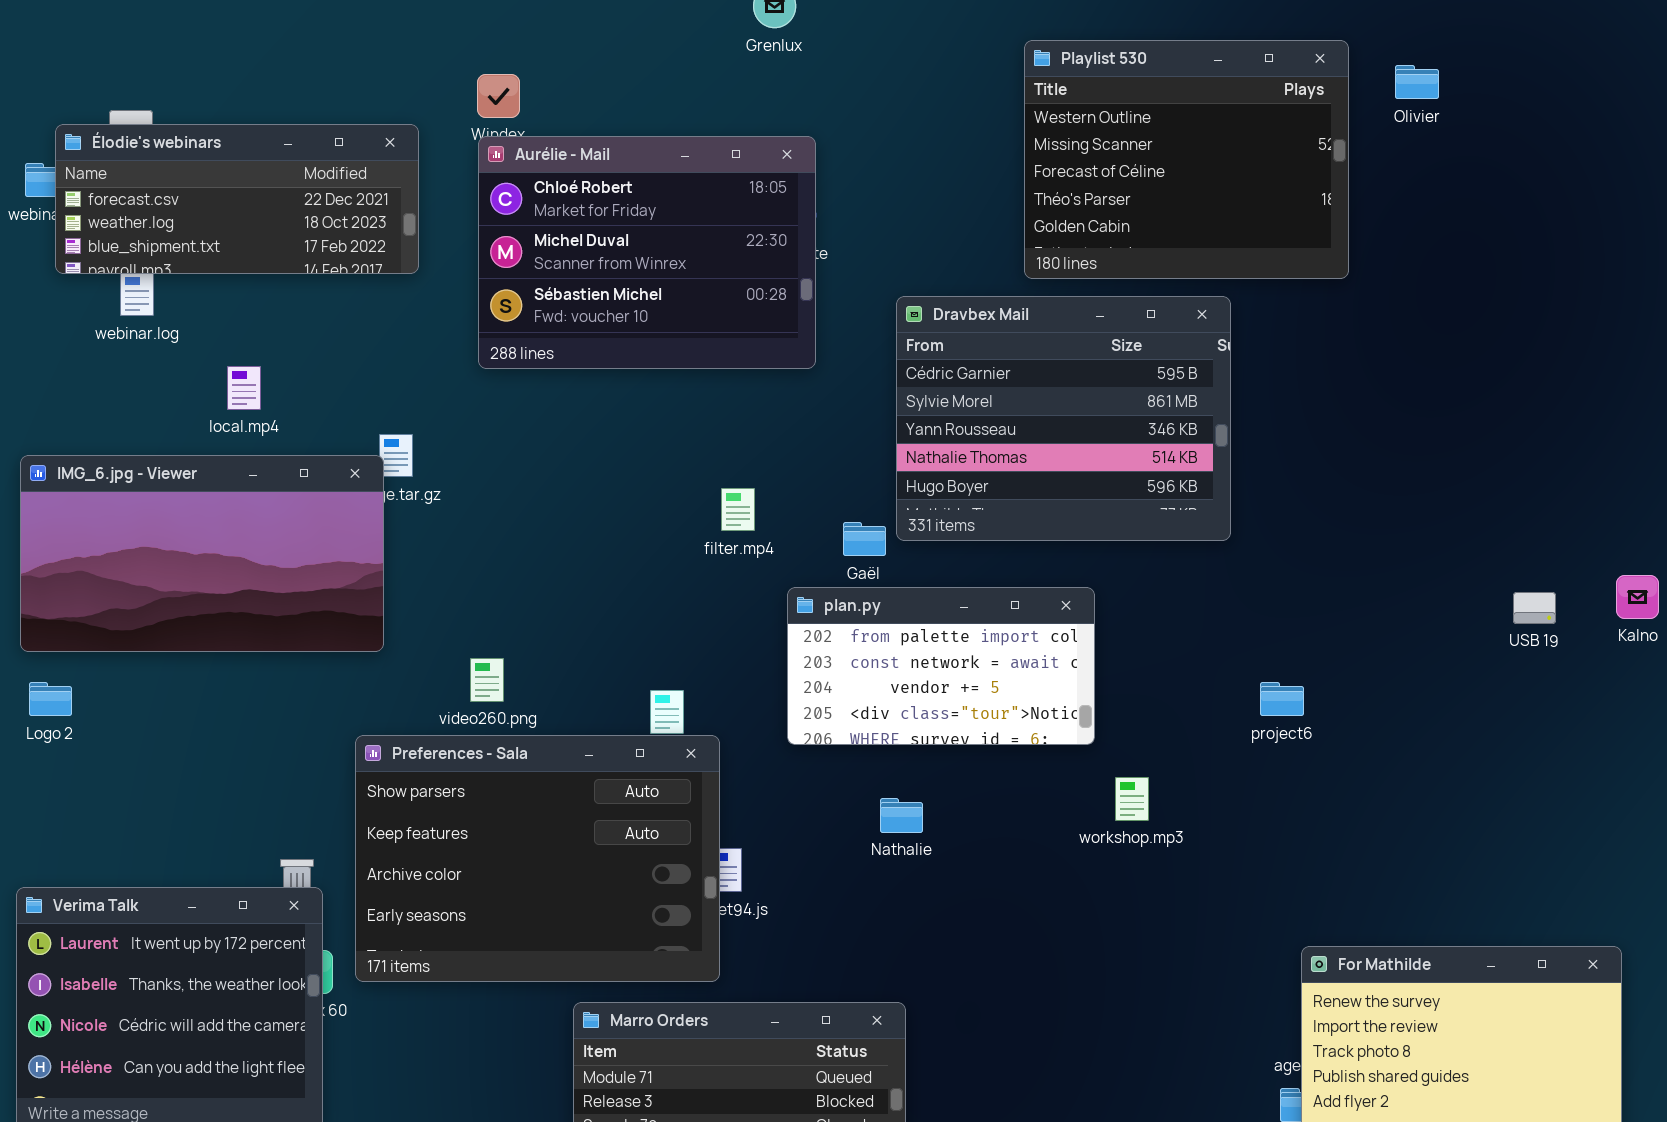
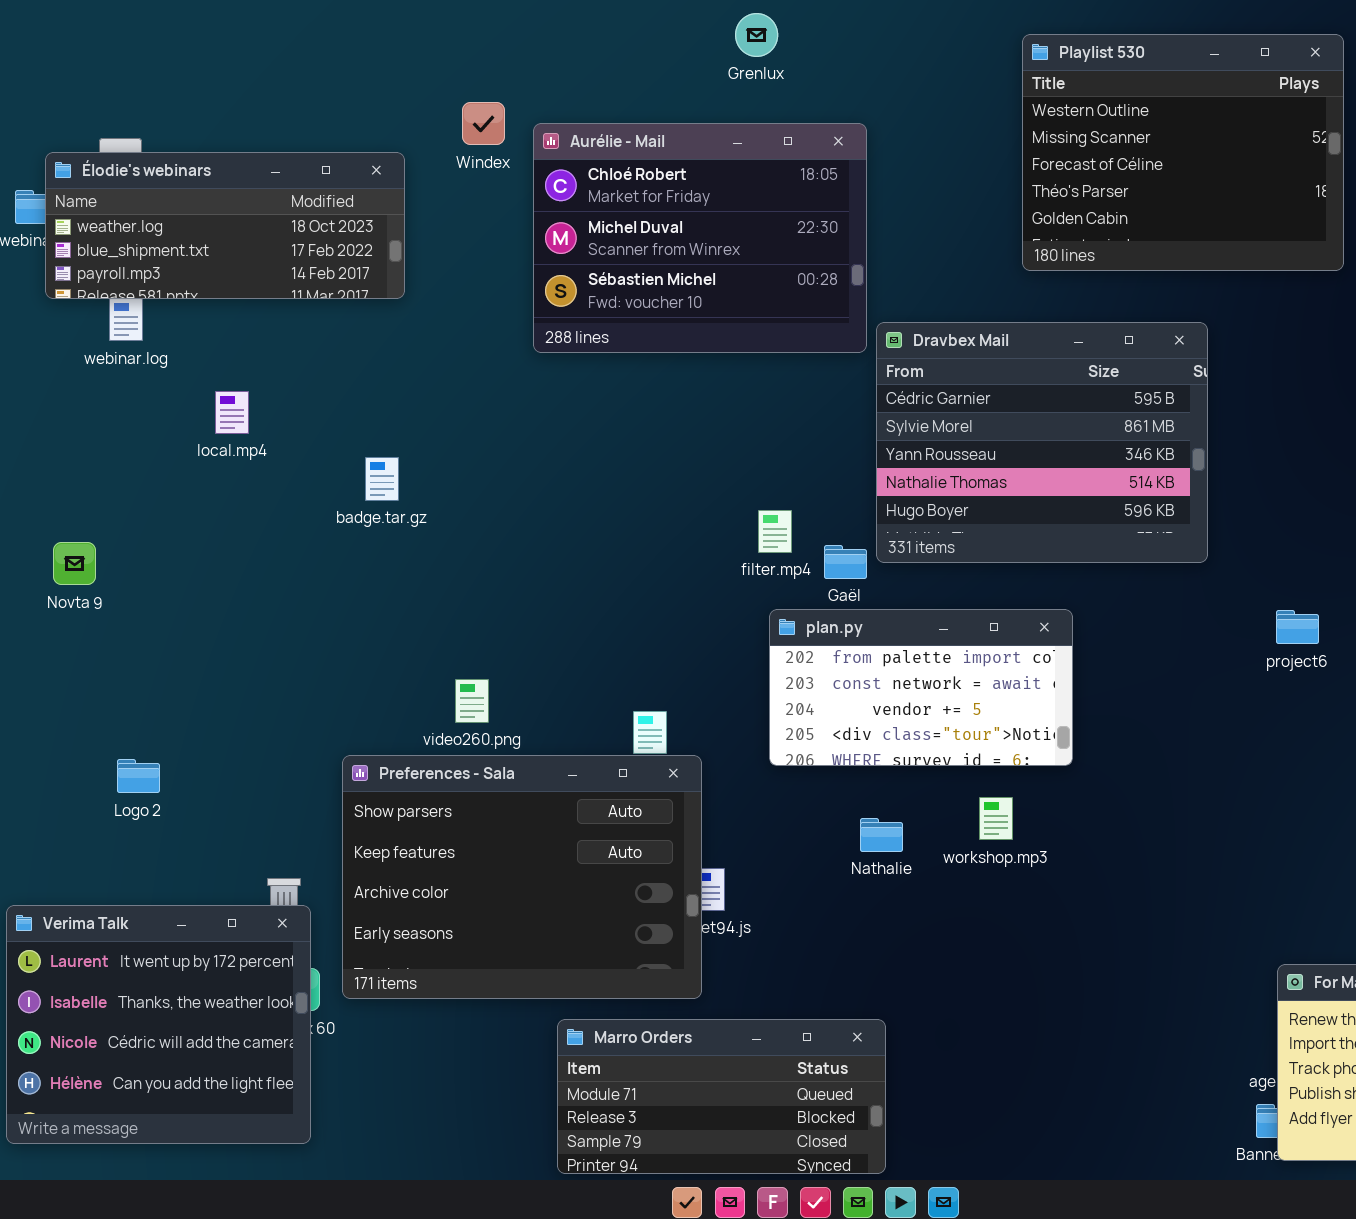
Playlist 530: [1024,40,1349,279] -> [1022,34,1344,271], moved
Élodie's webinars: [55,124,419,274] -> [45,152,405,299], scrolled down 1 row
Aurélie - Mail: [478,136,816,369] -> [533,123,867,353], moved
IMG_6.jpg - Viewer: [20,455,384,652] -> none, closed
filter.mp4: [721,488,755,531] -> [758,510,792,553], moved
Logo 2: [29,682,72,716] -> [117,759,160,793], moved
project6: [1260,682,1304,716] -> [1276,610,1319,644], moved
workshop.mp3: [1115,777,1149,821] -> [979,797,1013,840], moved

